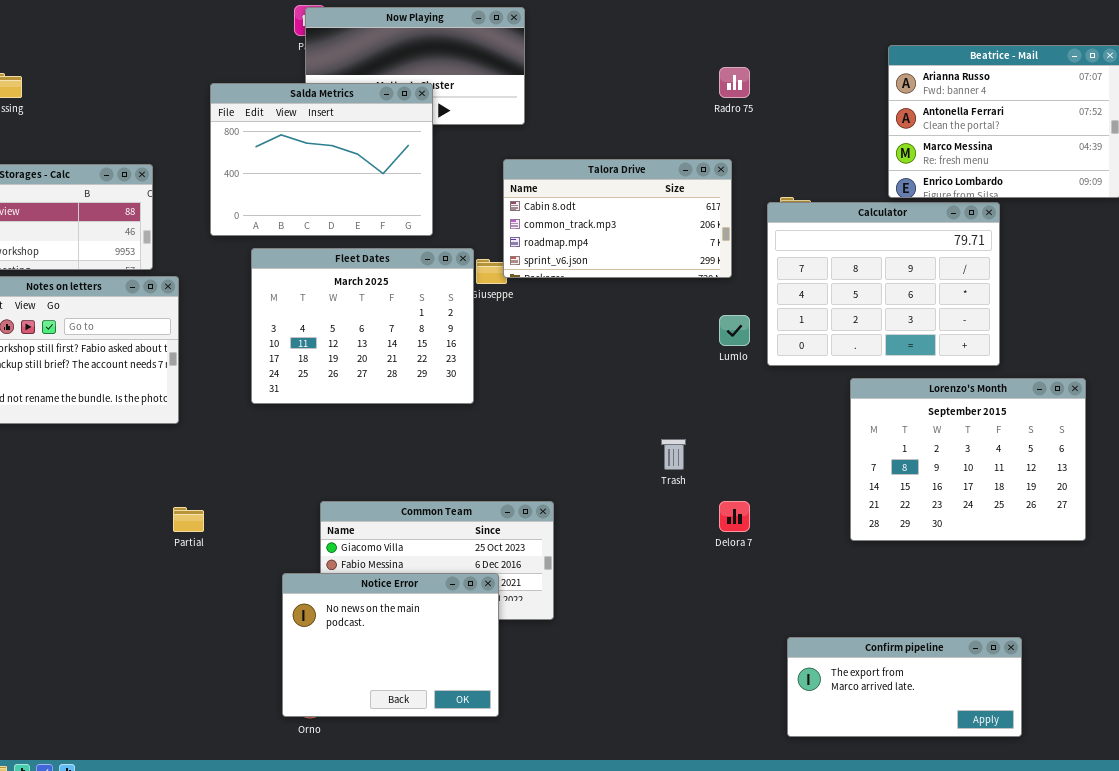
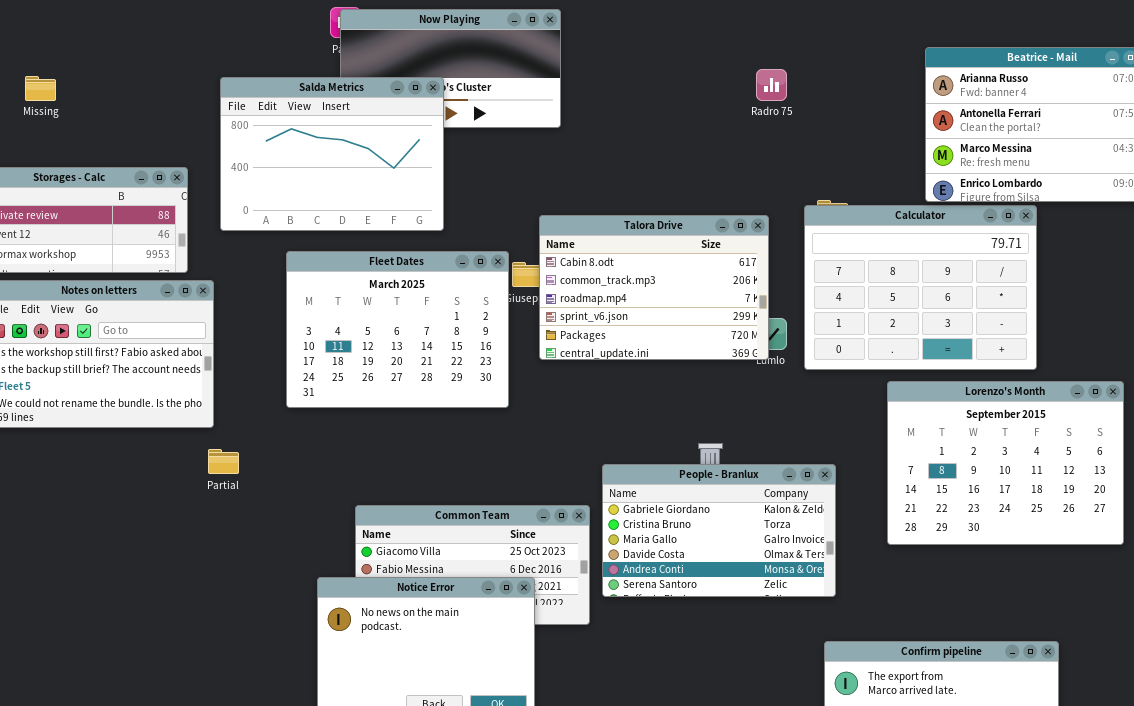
Salda Metrics: [210,83,433,236] -> [220,77,444,231], moved
Talora Drive: [503,159,732,278] -> [539,215,769,360], moved, resized
People - Branlux: none -> [602,464,836,597], opened
Partial: [173,507,204,532] -> [208,449,239,474], moved

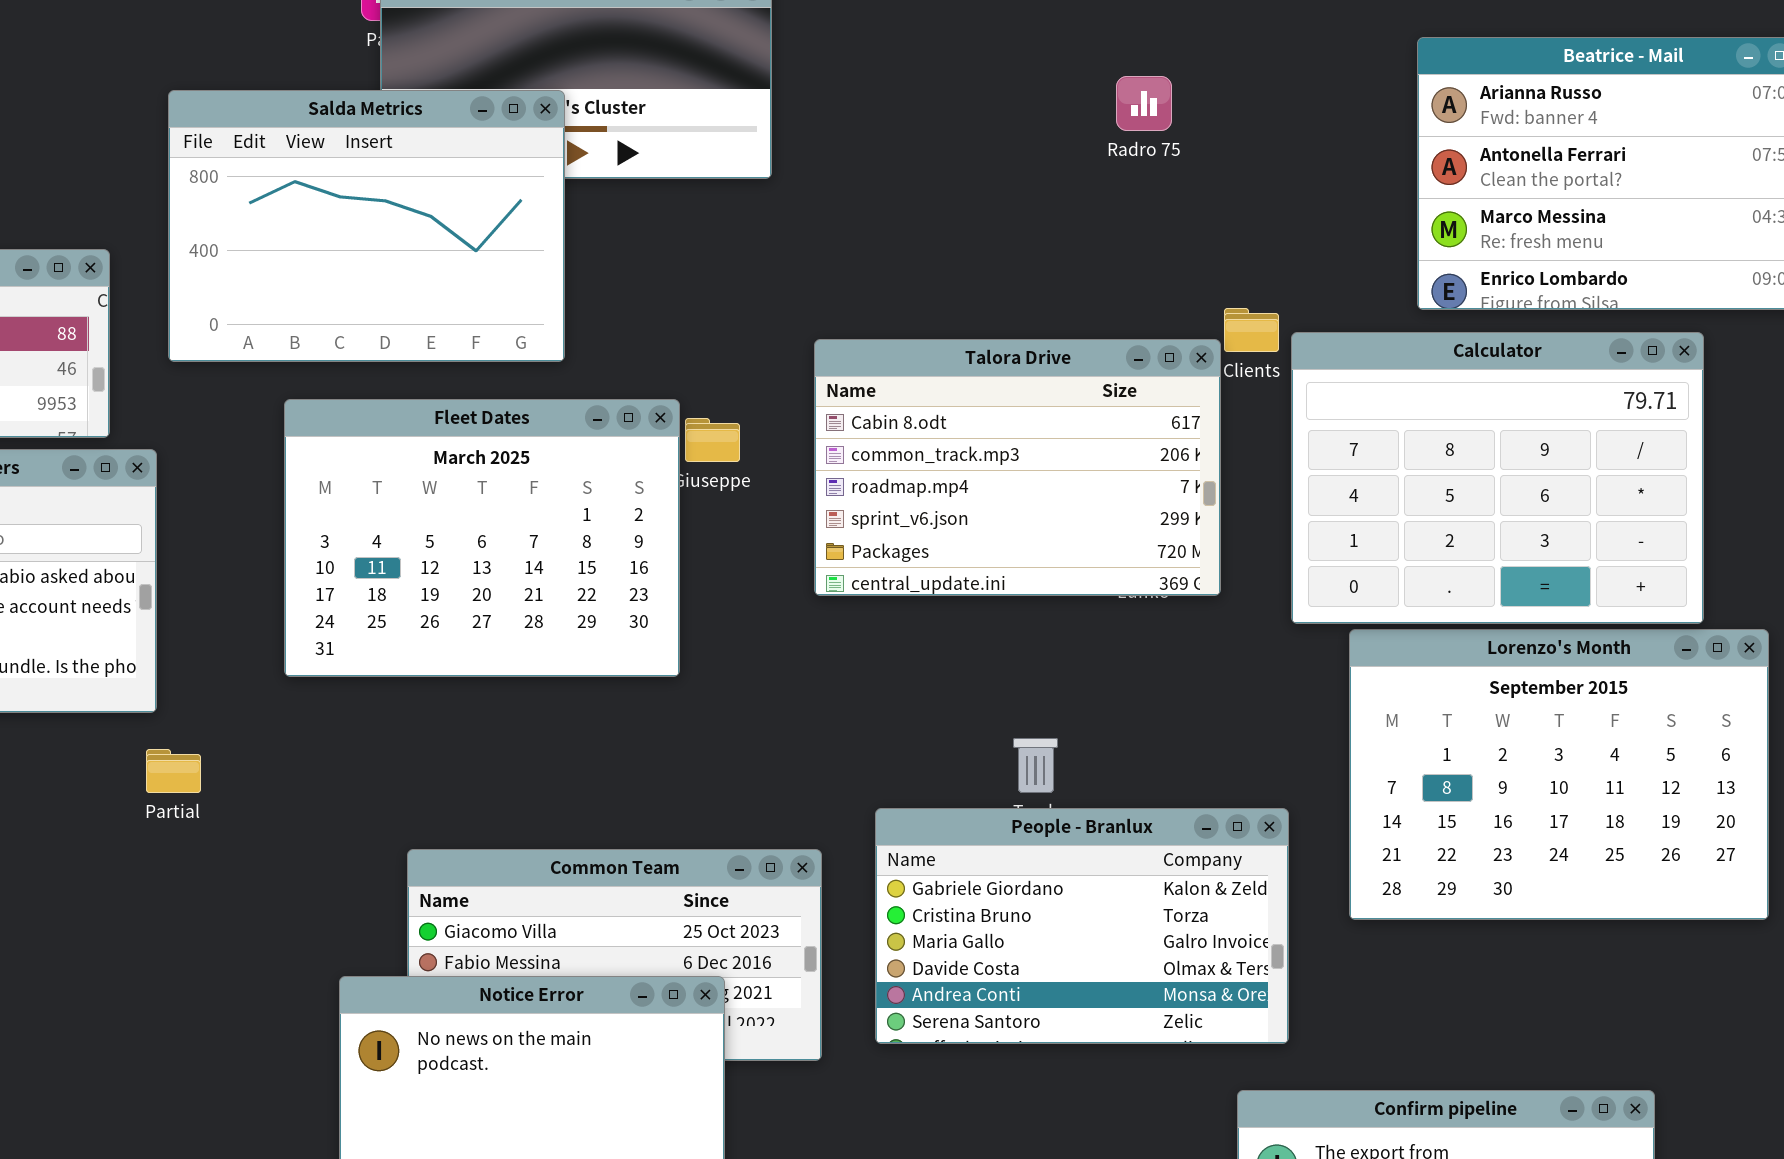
Calculator: [804,205,1037,370] -> [1291,332,1704,624], moved
Talora Drive: [539,215,769,360] -> [814,339,1221,596], moved
People - Branlux: [602,464,836,597] -> [875,808,1289,1044], moved

